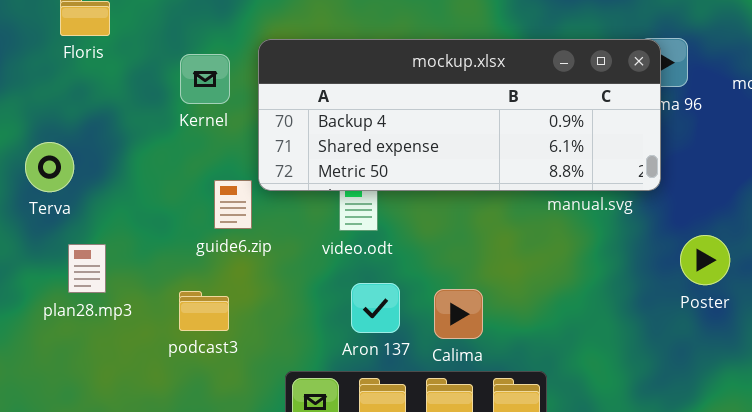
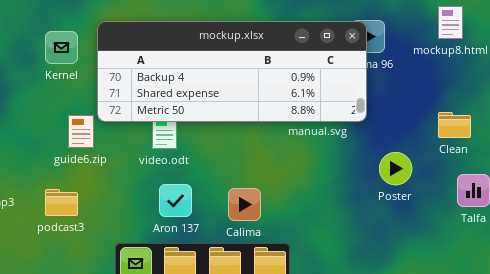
Calima: [434,289,483,339] -> [228,188,261,221], moved

